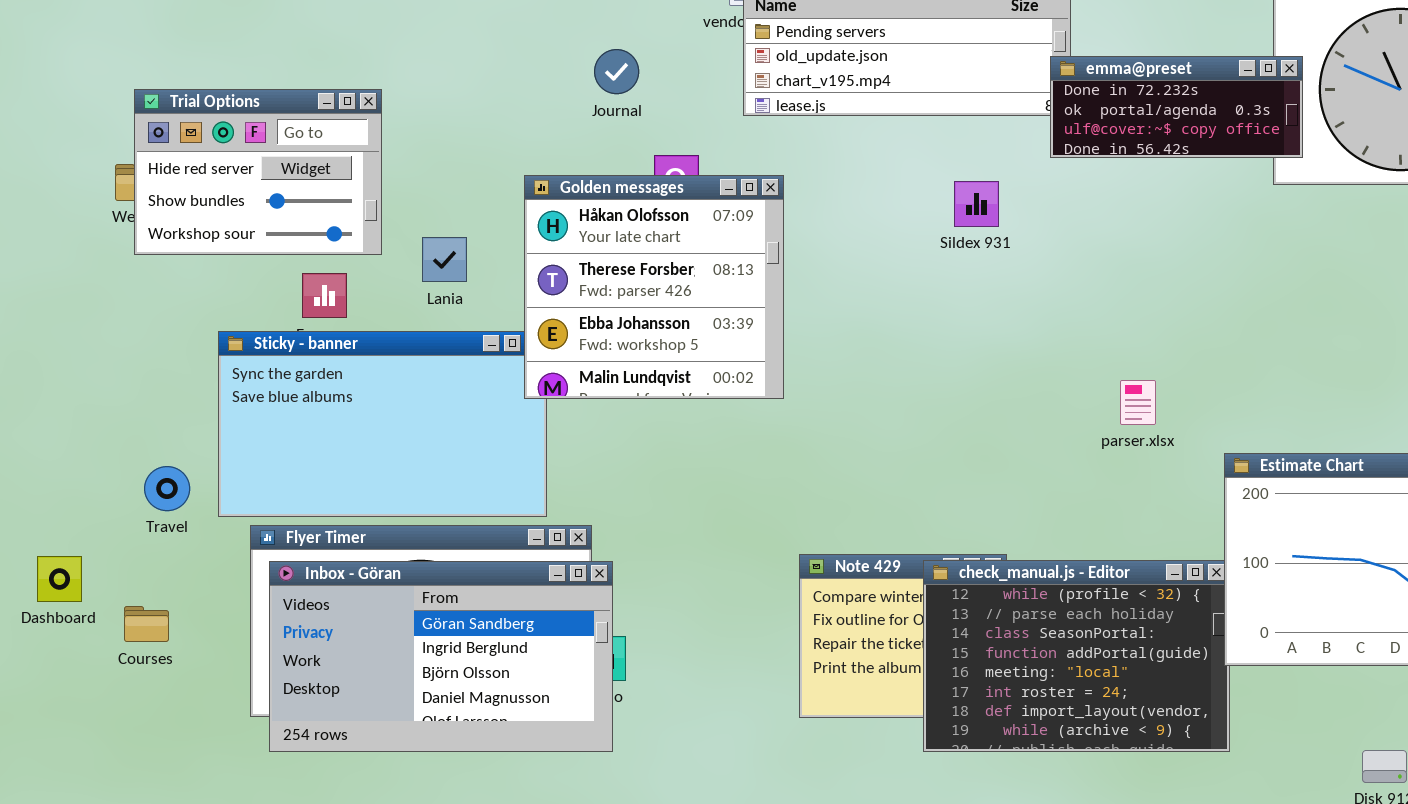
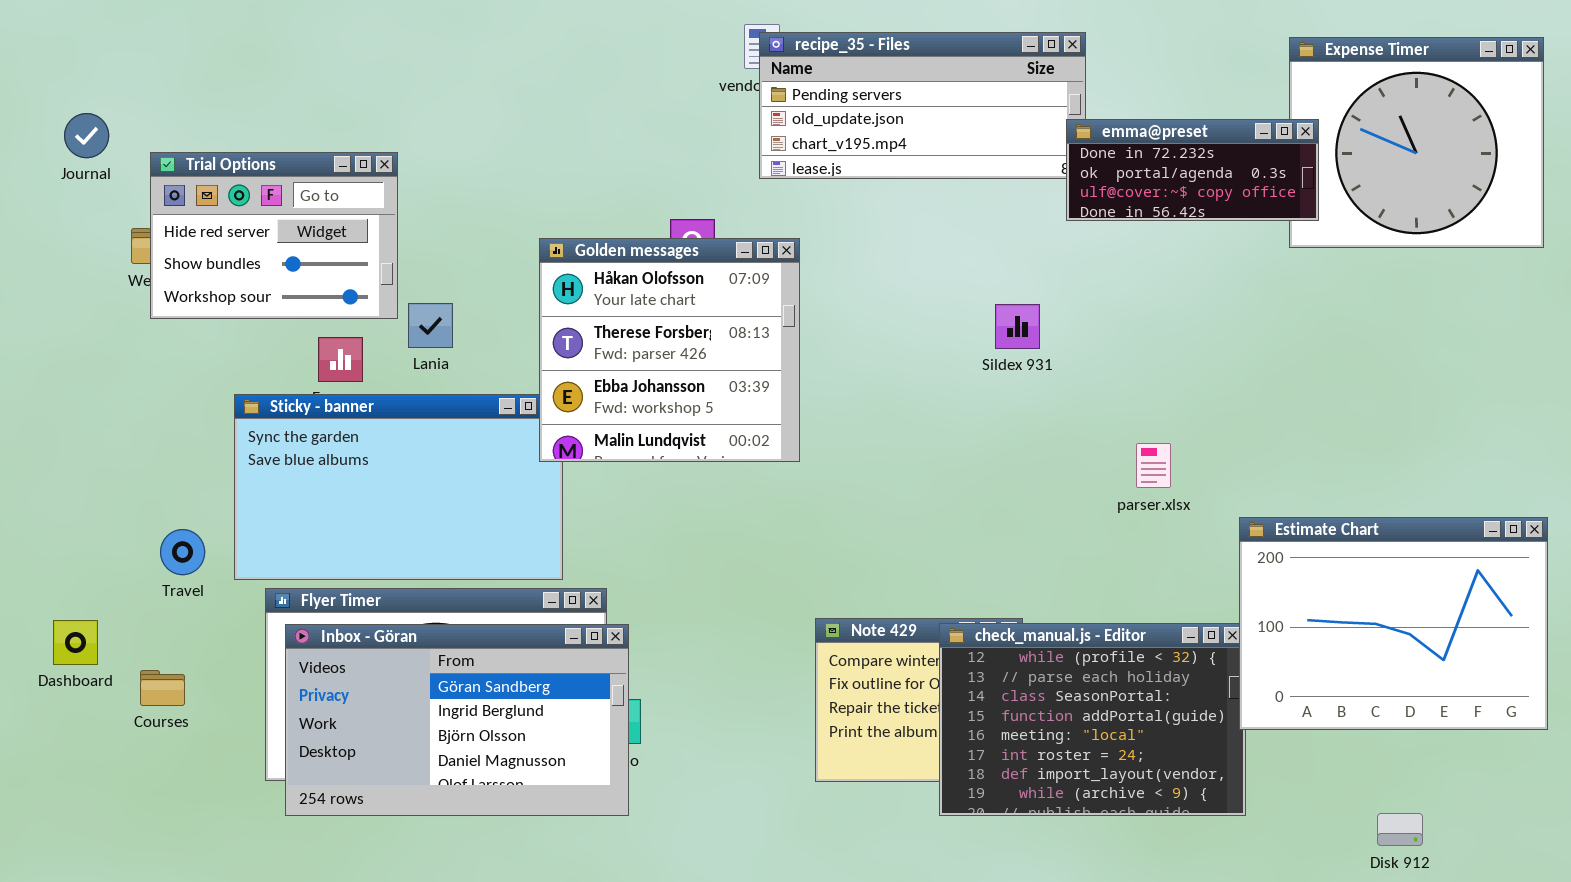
Journal: [594,49,639,94] -> [64,113,109,158], moved
Sildex 931: [954,181,999,227] -> [995,304,1040,349], moved
Lania: [422,237,467,282] -> [408,303,453,348], moved

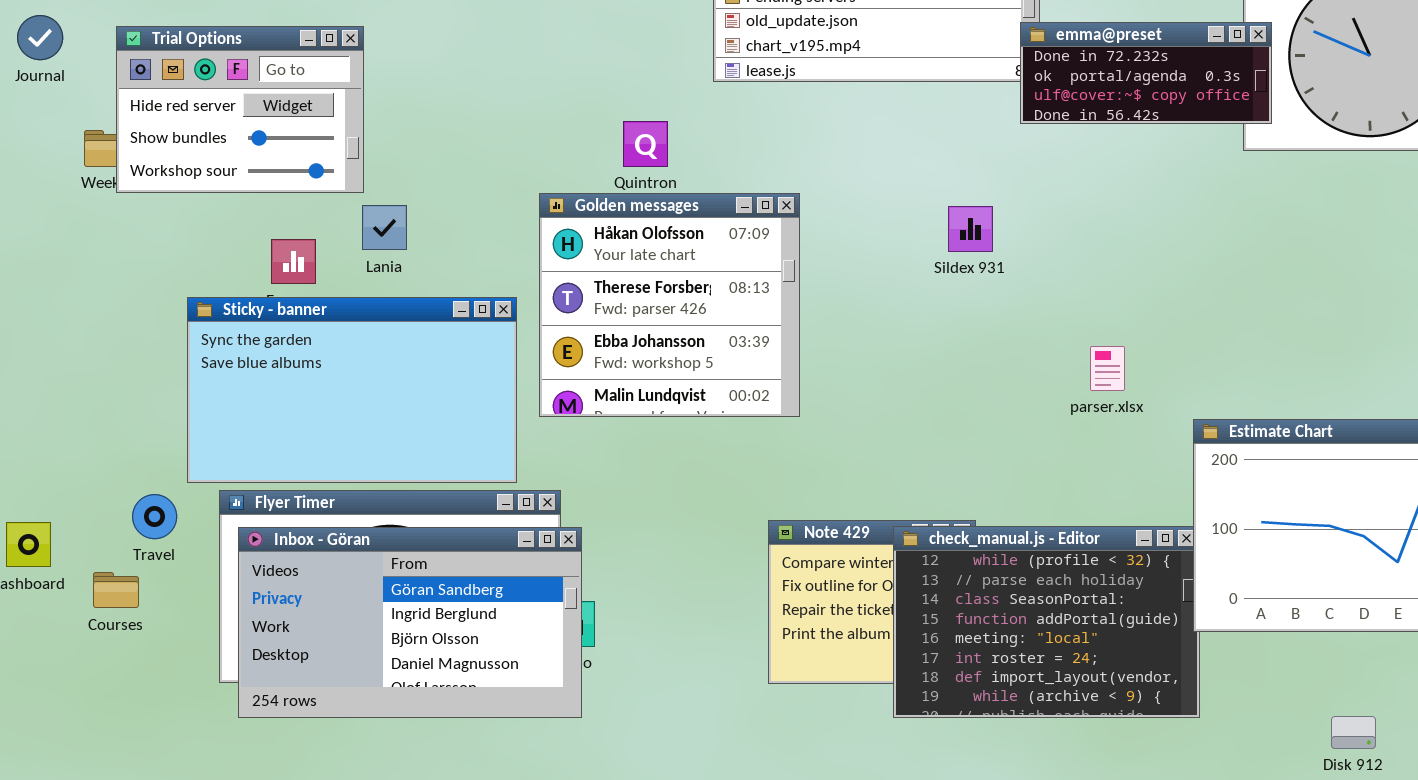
Trial Options: [150,152,398,319] -> [116,26,364,193], moved
Golden messages: [539,238,800,462] -> [539,193,800,417], moved
Travel: [160,529,205,575] -> [132,494,177,539], moved

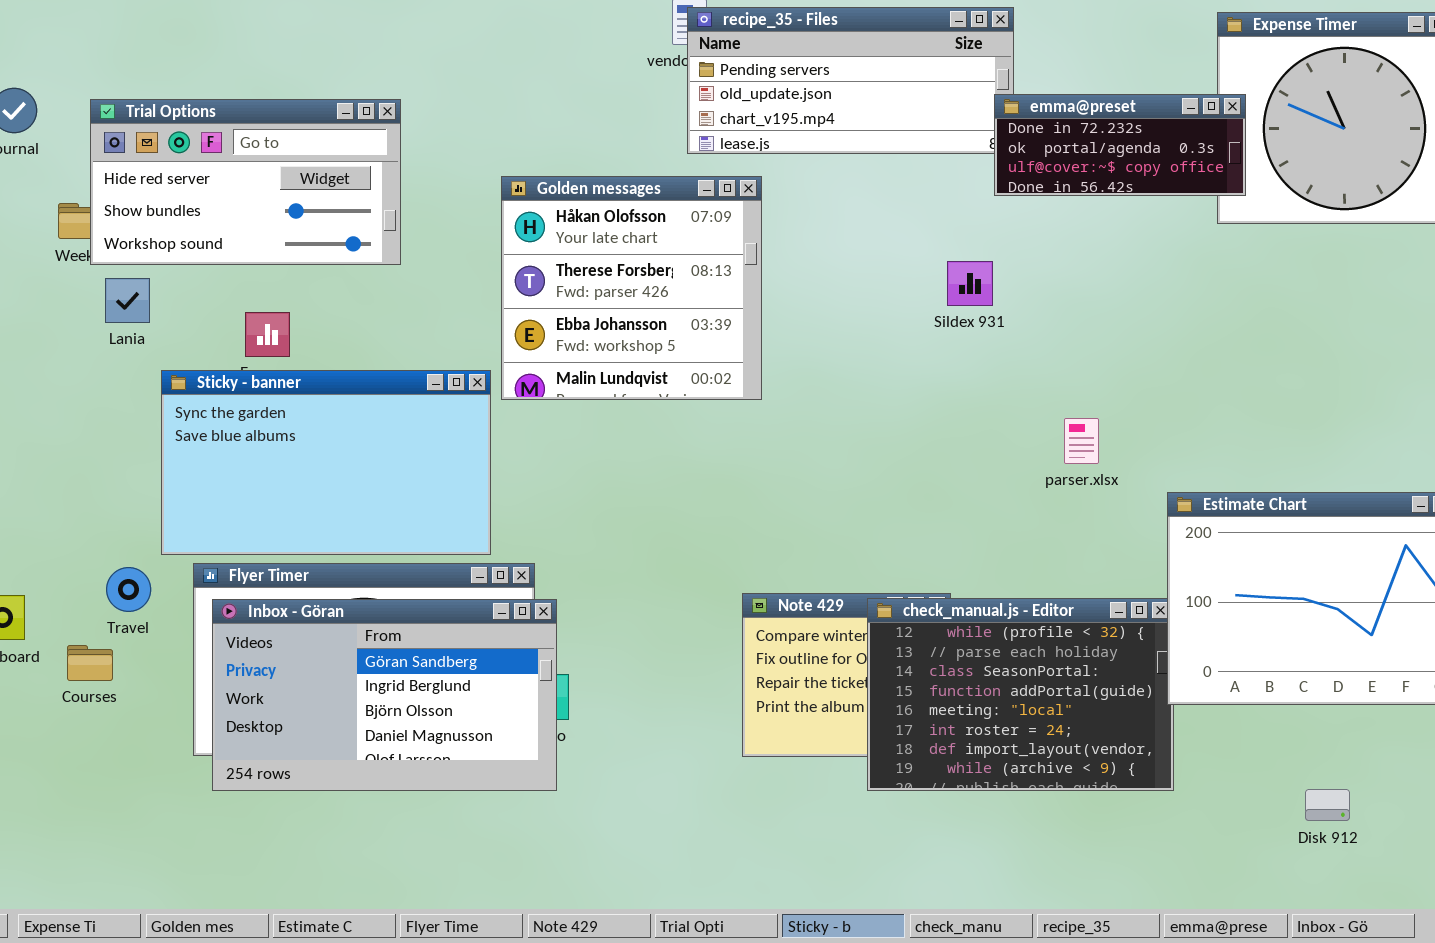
Trial Options: [116,26,364,193] -> [90,99,401,265], resized
Golden messages: [539,193,800,417] -> [501,176,762,400], moved
Lania: [362,205,407,250] -> [105,278,150,323], moved
Sildex 931: [948,206,993,252] -> [947,261,993,306], moved

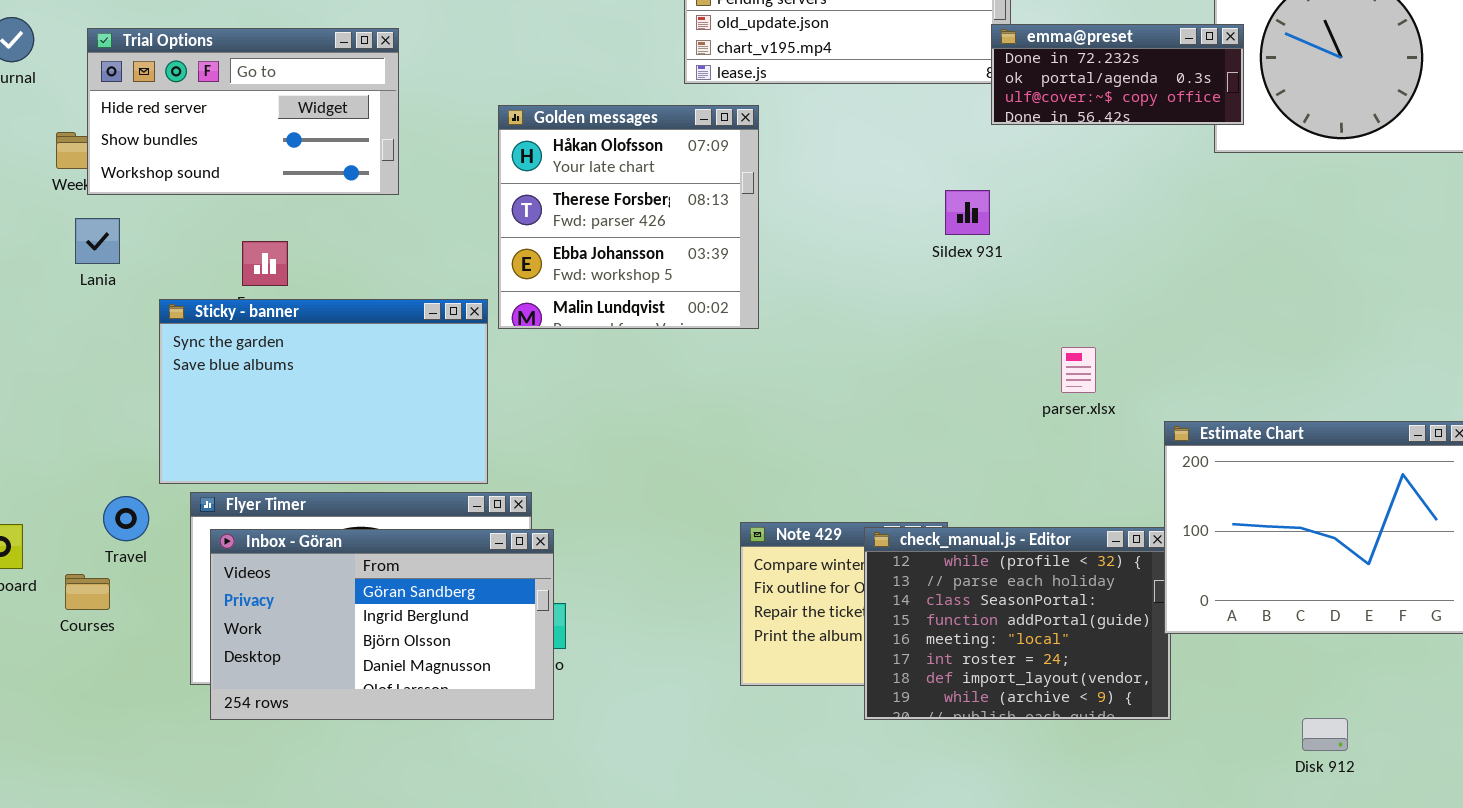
Lania: [105,278,150,323] -> [75,218,120,264], moved

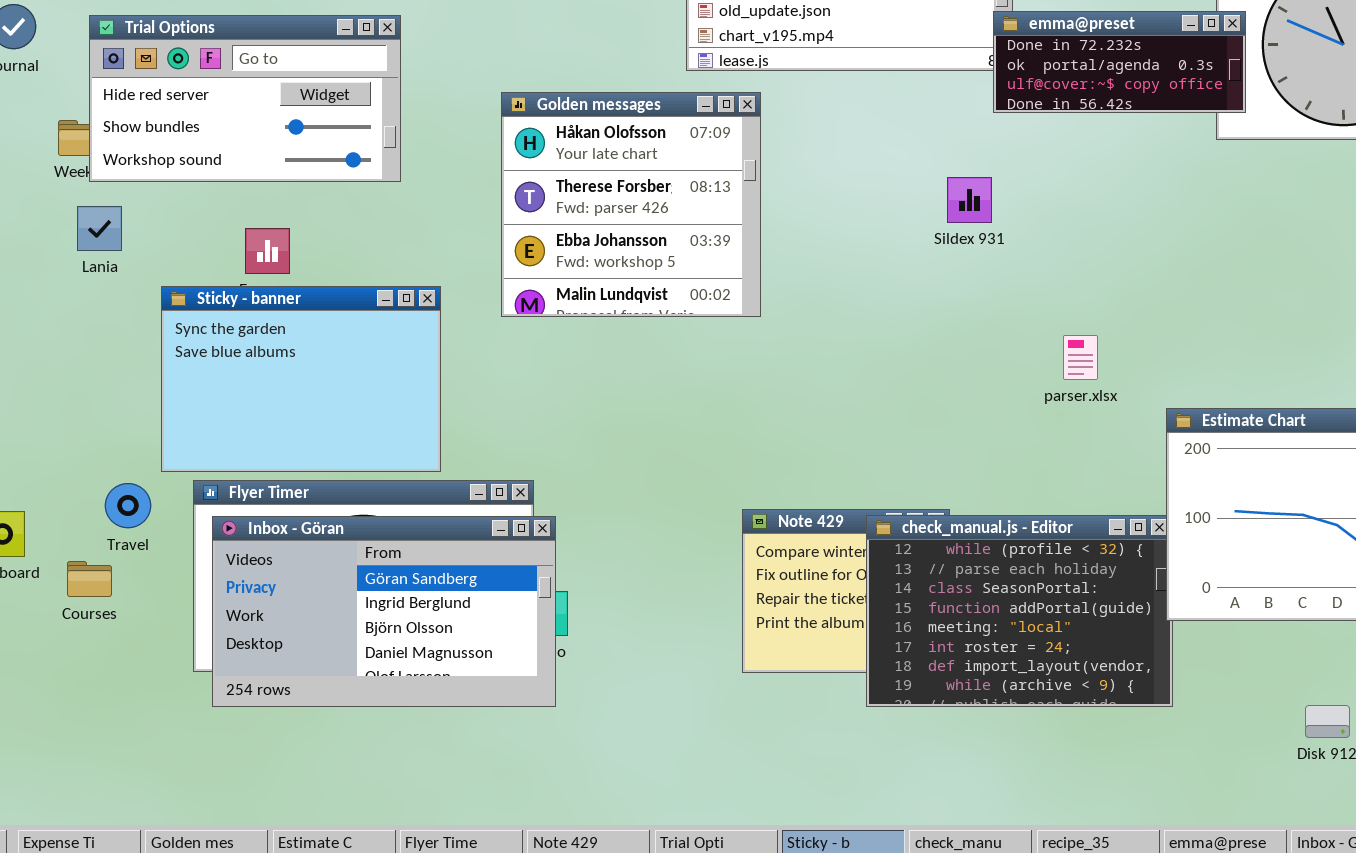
Sticky - banner: [159,299,488,484] -> [161,286,441,472], resized

